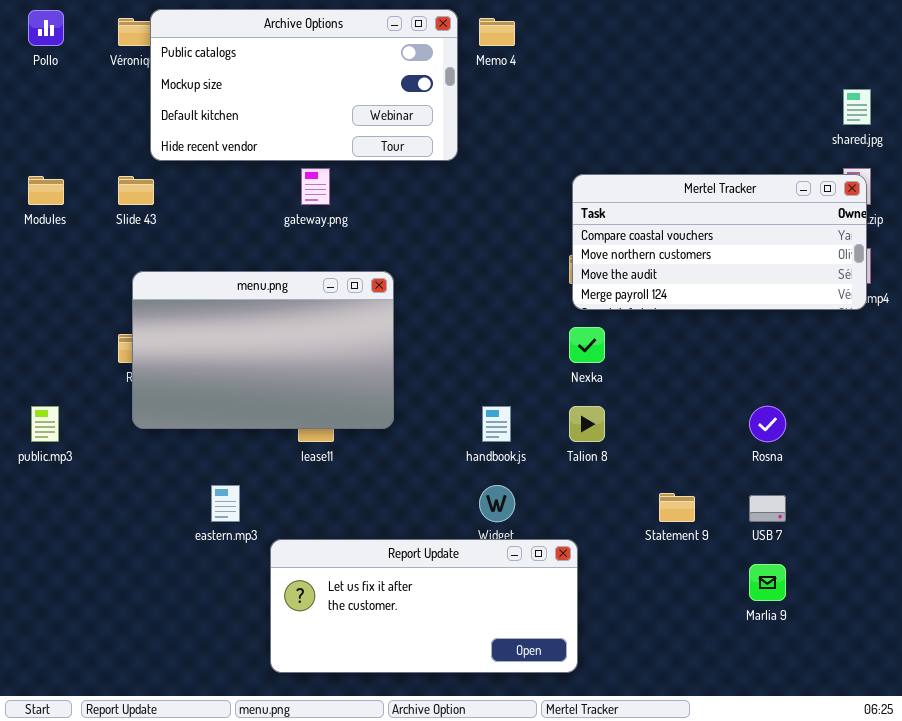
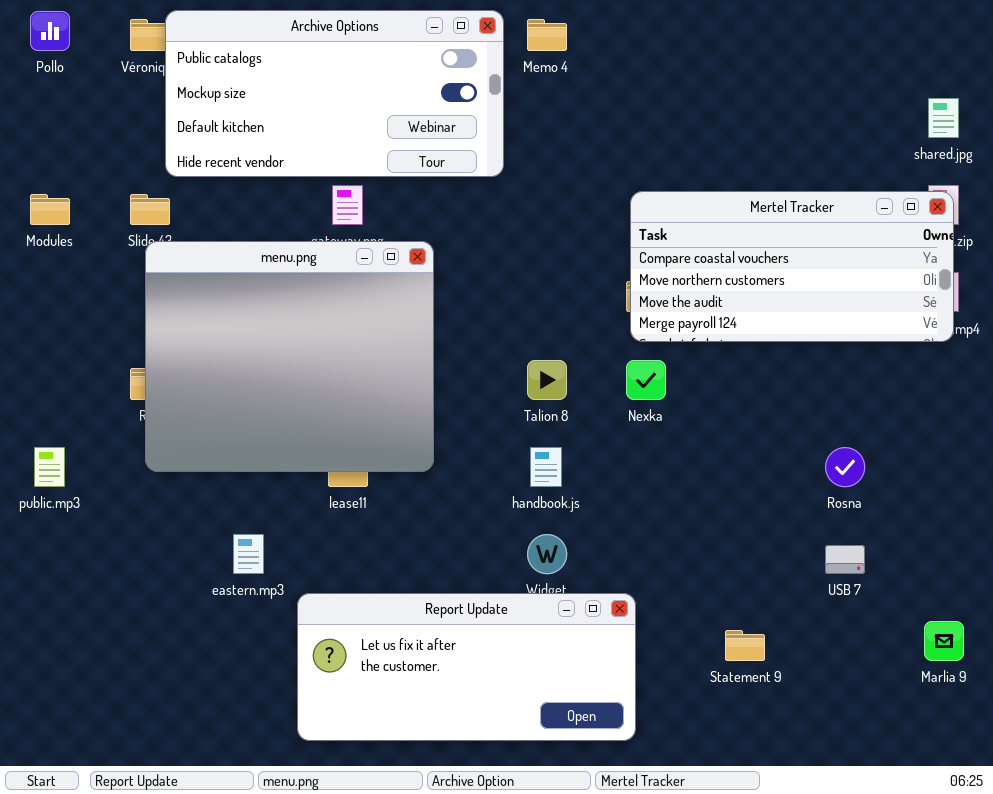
menu.png: [132,271,394,429] -> [145,241,434,472], resized
Talion 8: [569,406,605,442] -> [527,360,567,400], moved
Statement 9: [659,493,695,522] -> [725,630,765,661], moved
Marlia 9: [749,564,786,601] -> [924,621,964,661], moved

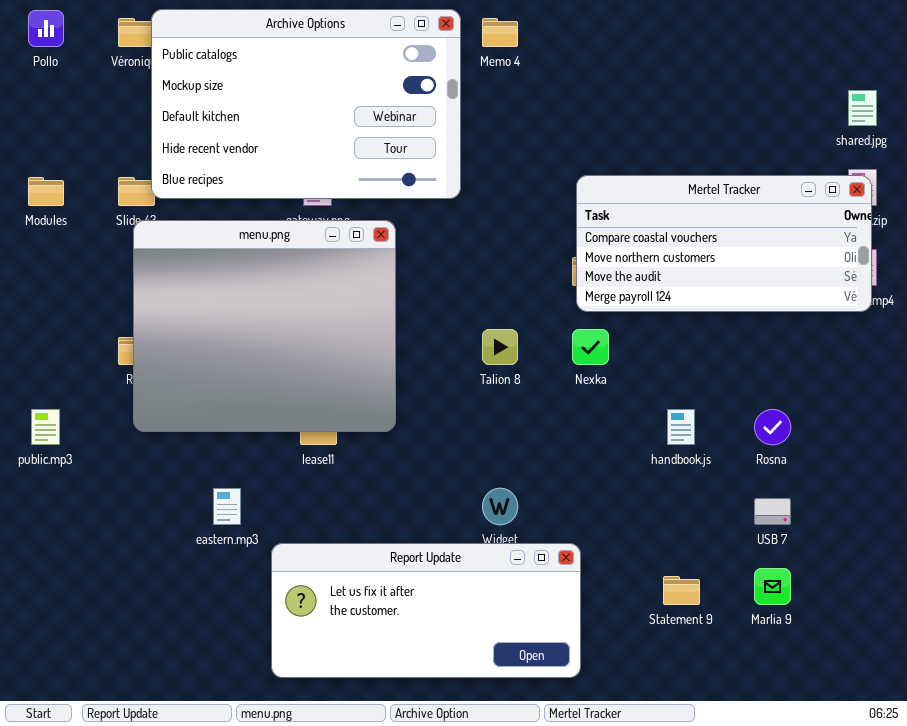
Archive Options: [165,10,504,177] -> [151,9,461,199], resized
handbook.js: [530,447,562,487] -> [667,409,695,445], moved
Marlia 9: [924,621,964,661] -> [754,568,791,605], moved

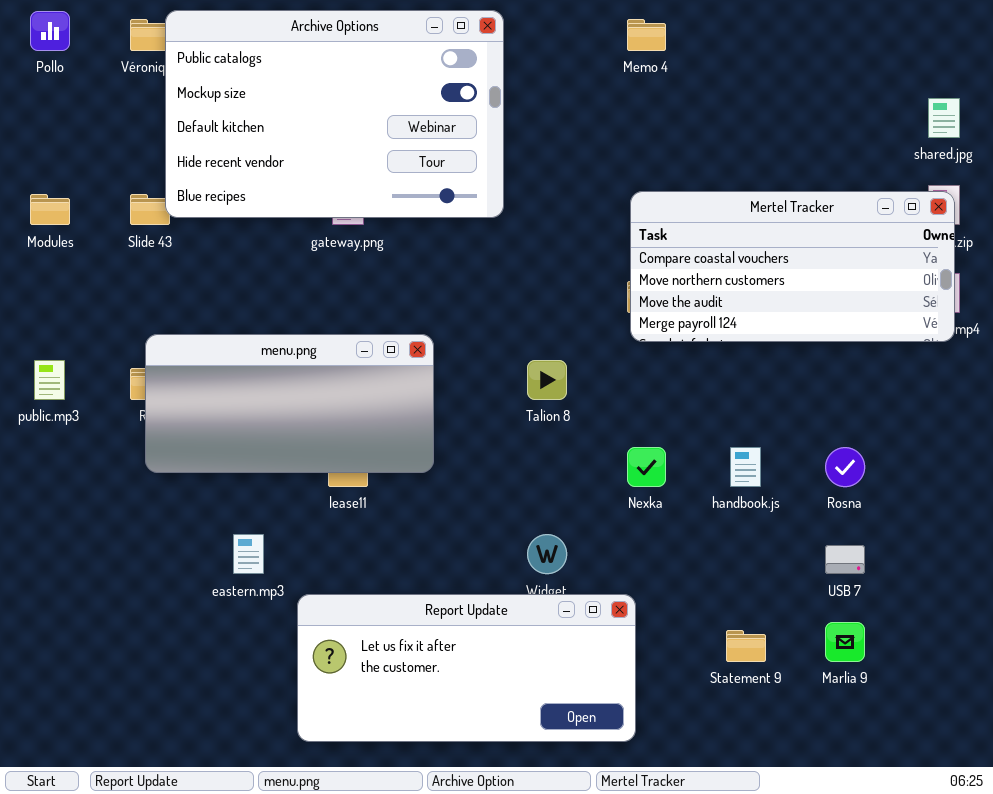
Memo 4: [482,18,518,47] -> [627,19,666,51], moved
menu.png: [133,220,396,432] -> [145,334,434,473], resized
Nexka: [572,329,609,365] -> [627,447,666,487], moved
public.mp3: [31,409,60,445] -> [34,360,65,400], moved

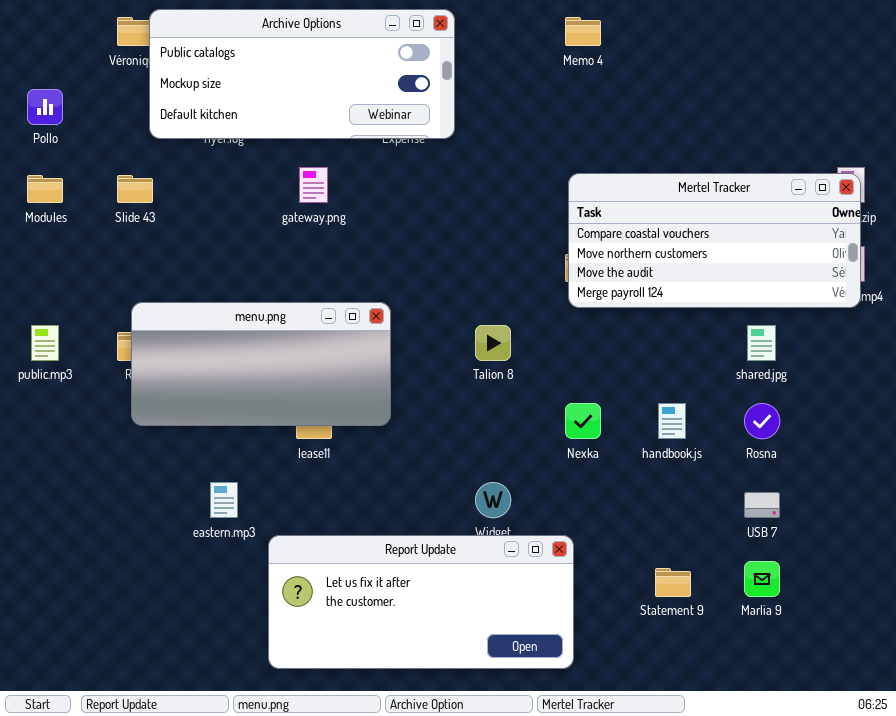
Archive Options: [165,10,504,218] -> [149,9,455,139], resized
Pollo: [30,11,70,51] -> [27,89,63,125], moved
shared.jpg: [928,98,960,138] -> [747,325,776,361], moved

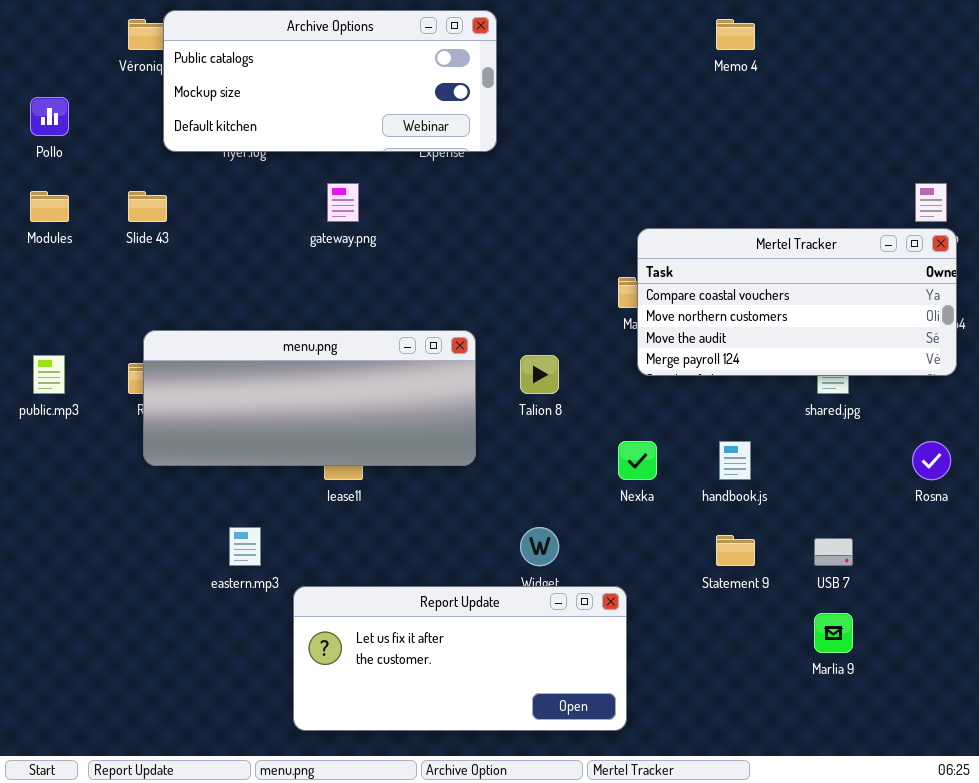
Memo 4: [565,17,601,46] -> [716,19,755,50], moved
Mertel Tracker: [568,173,861,308] -> [637,228,957,376], moved
menu.png: [131,302,391,426] -> [143,330,476,466], resized
Rosna: [744,403,780,439] -> [912,441,951,480], moved
Statement 9: [655,568,691,597] -> [716,535,755,566], moved

